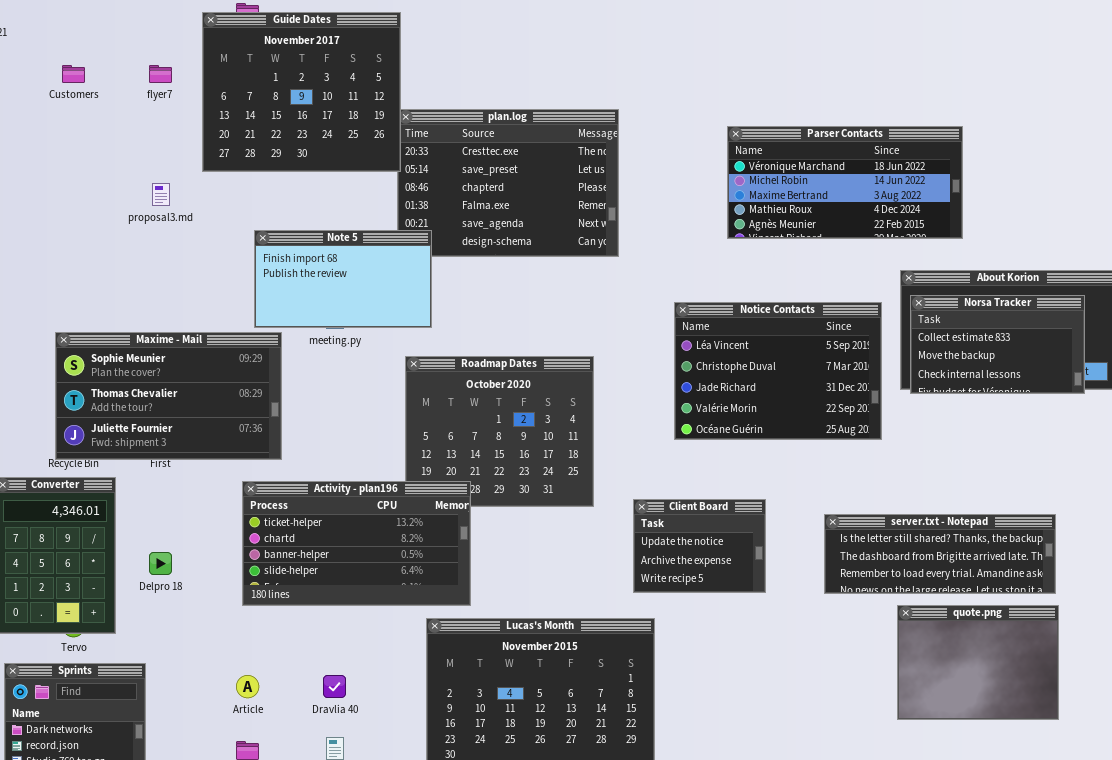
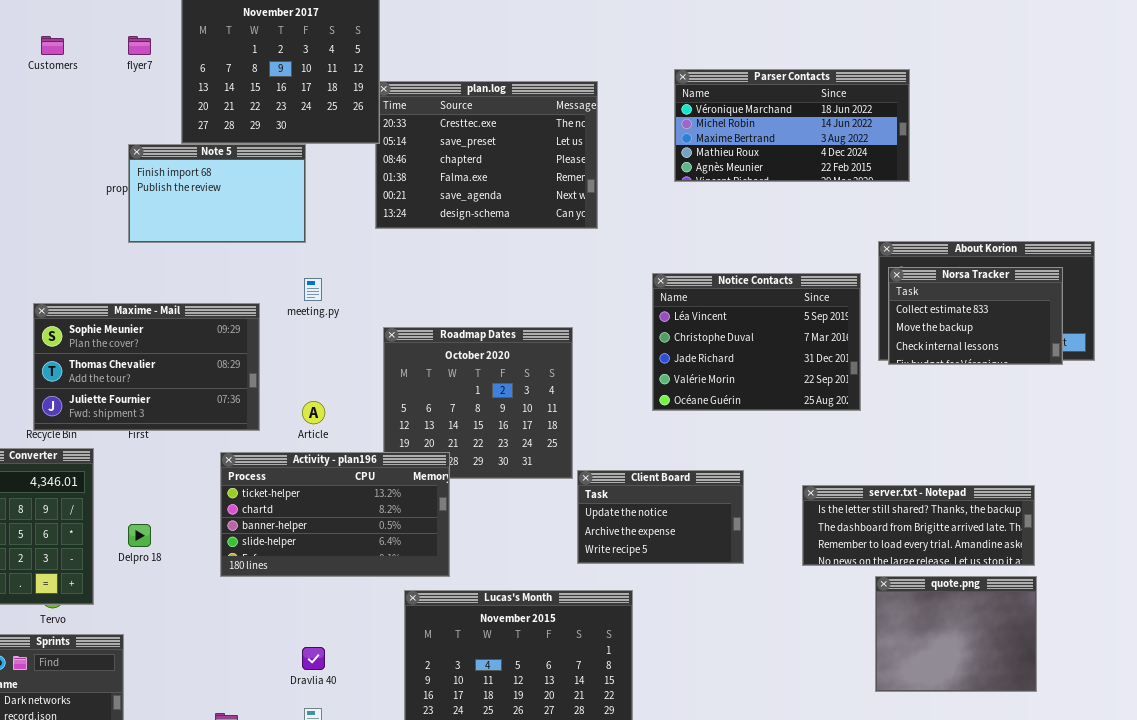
Parser Contacts: [727,126,963,239] -> [674,69,910,182], moved
Note 5: [254,230,432,328] -> [128,144,306,243], moved
Client Board: [633,499,766,593] -> [577,470,744,564], resized
Article: [236,675,259,698] -> [302,401,325,424], moved

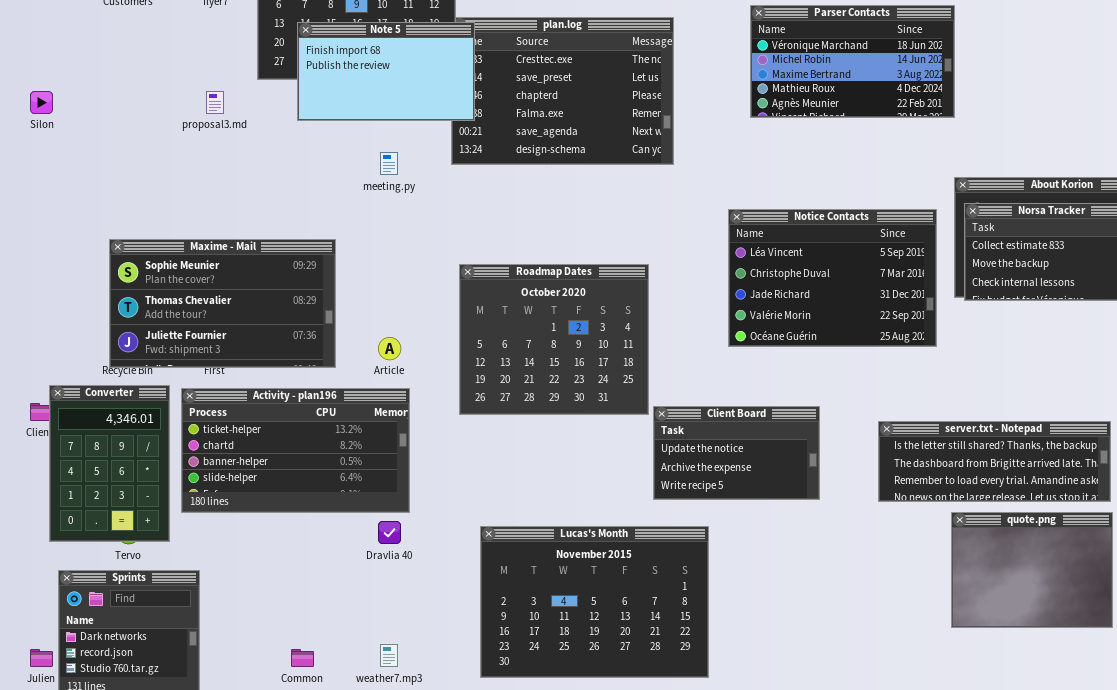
Parser Contacts: [674,69,910,182] -> [750,5,955,118], resized
Note 5: [128,144,306,243] -> [297,22,475,121], moved
meeting.py: [304,278,322,301] -> [380,152,398,175], moved
Activity - plan196: [220,452,450,577] -> [181,388,410,513], moved
Dravlia 40: [302,647,325,670] -> [378,521,401,544], moved

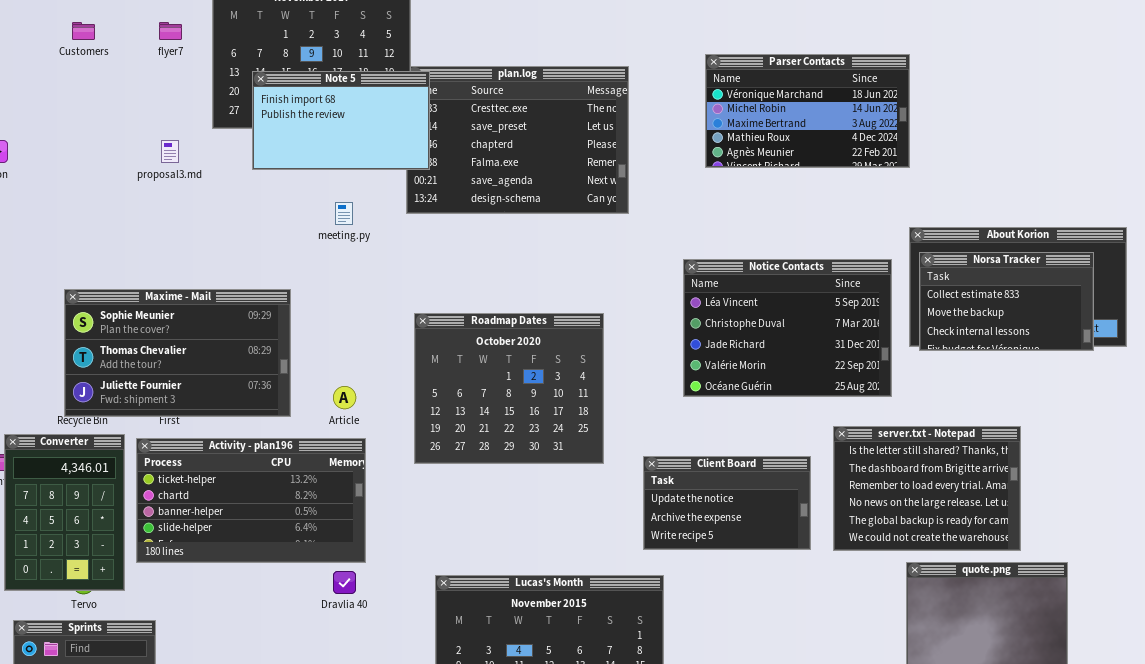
Client Board: [653,406,820,500] -> [643,456,811,550], moved
server.txt - Notepad: [878,421,1111,502] -> [833,426,1021,551], resized

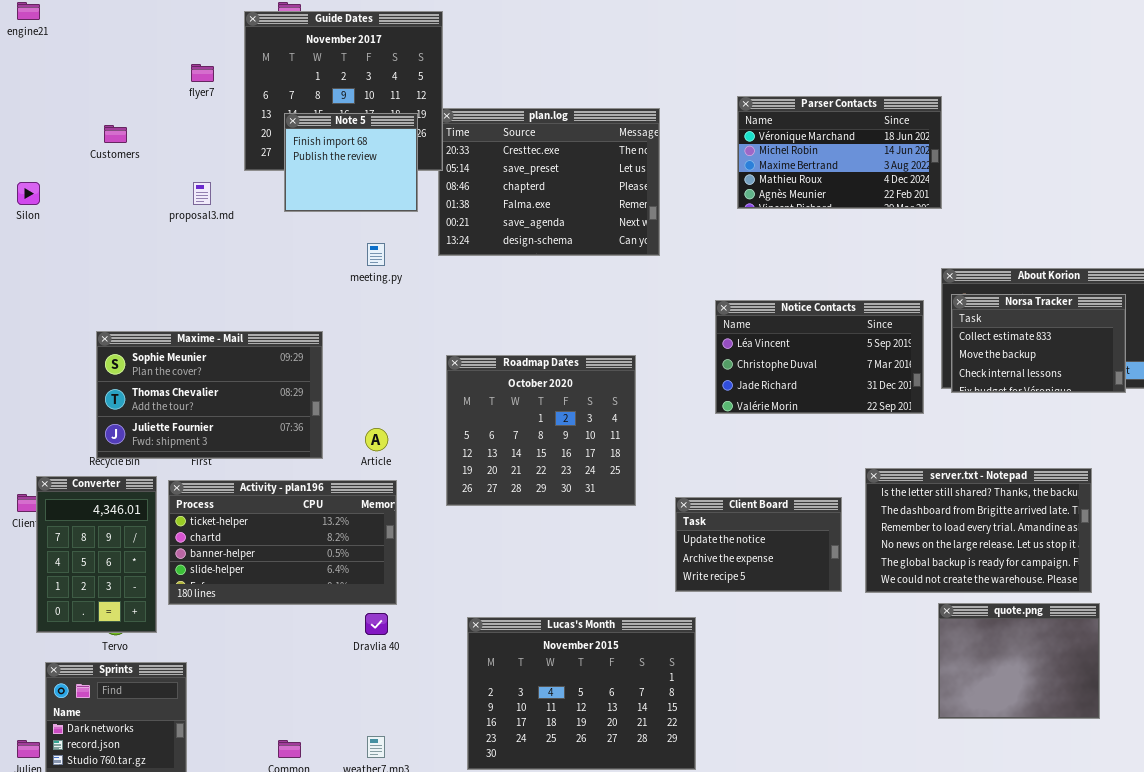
Customers: [72,22,95,40] -> [104,125,127,143], moved
Note 5: [252,71,430,170] -> [284,113,418,212], resized
Notice Contacts: [683,259,892,397] -> [715,300,924,414], resized
server.txt - Notepad: [833,426,1021,551] -> [865,468,1092,593], resized

